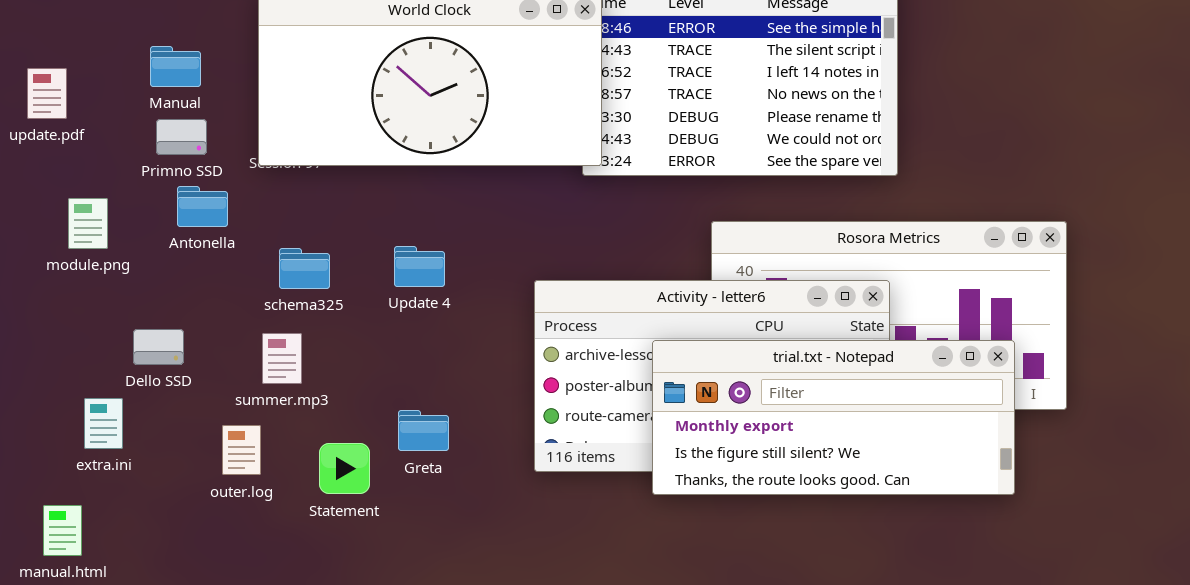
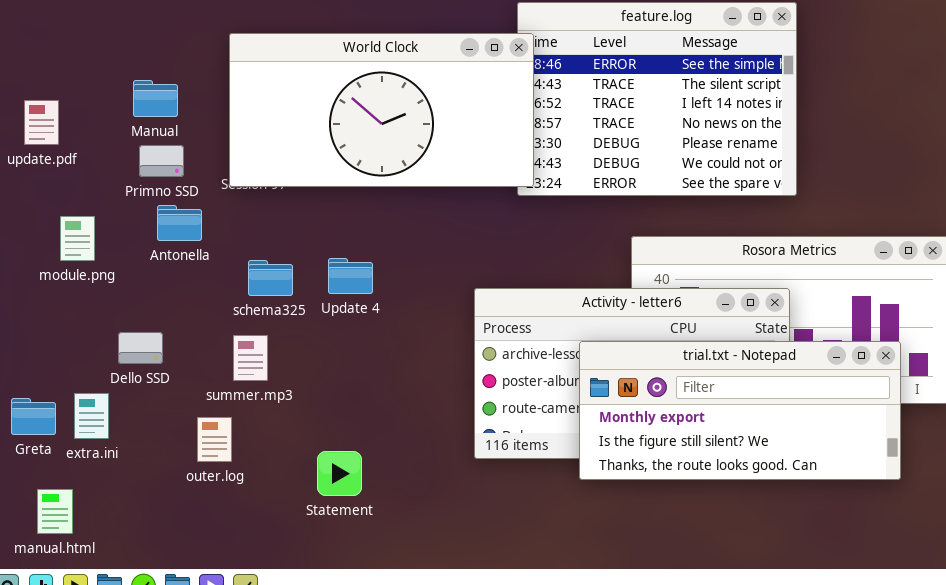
Update 4: [394,246,445,287] -> [328,258,373,294], moved
Greta: [398,410,449,451] -> [11,398,56,435], moved
Statement: [319,443,370,494] -> [317,451,362,496], moved

